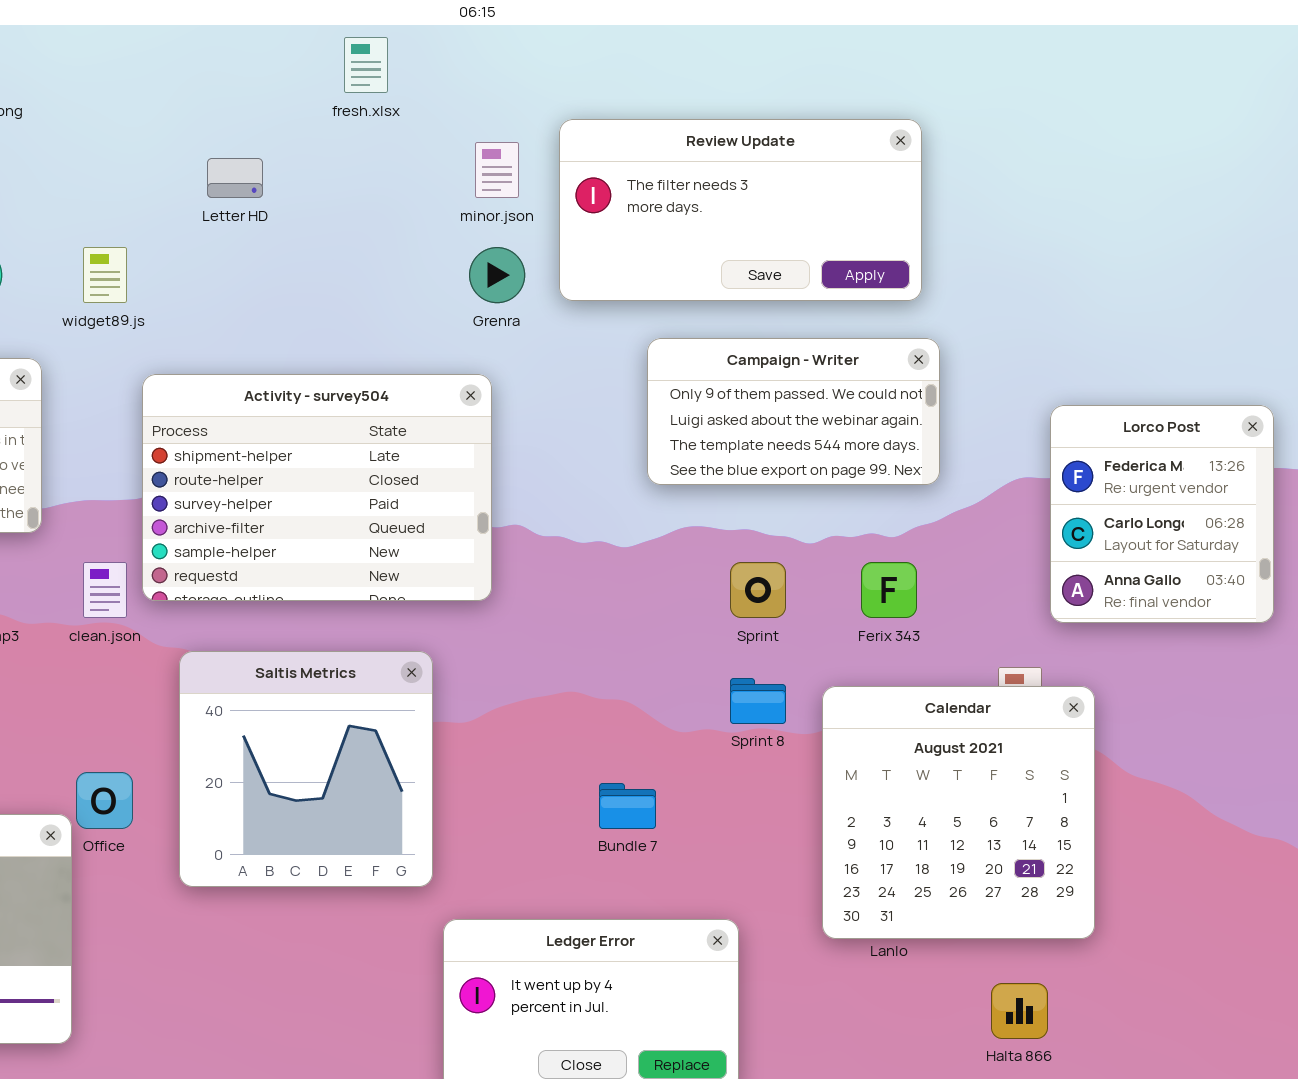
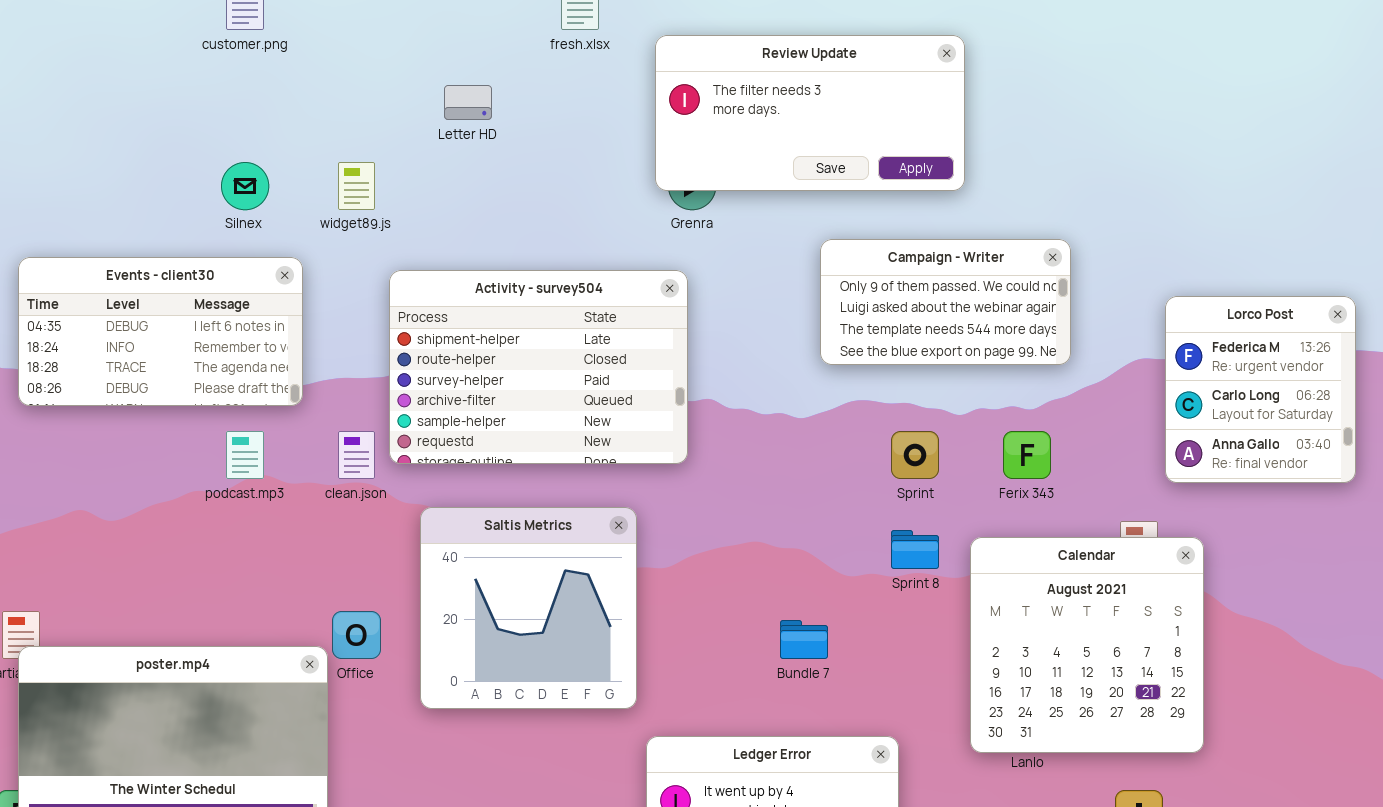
Review Update: [559,119,922,301] -> [655,35,965,191], moved

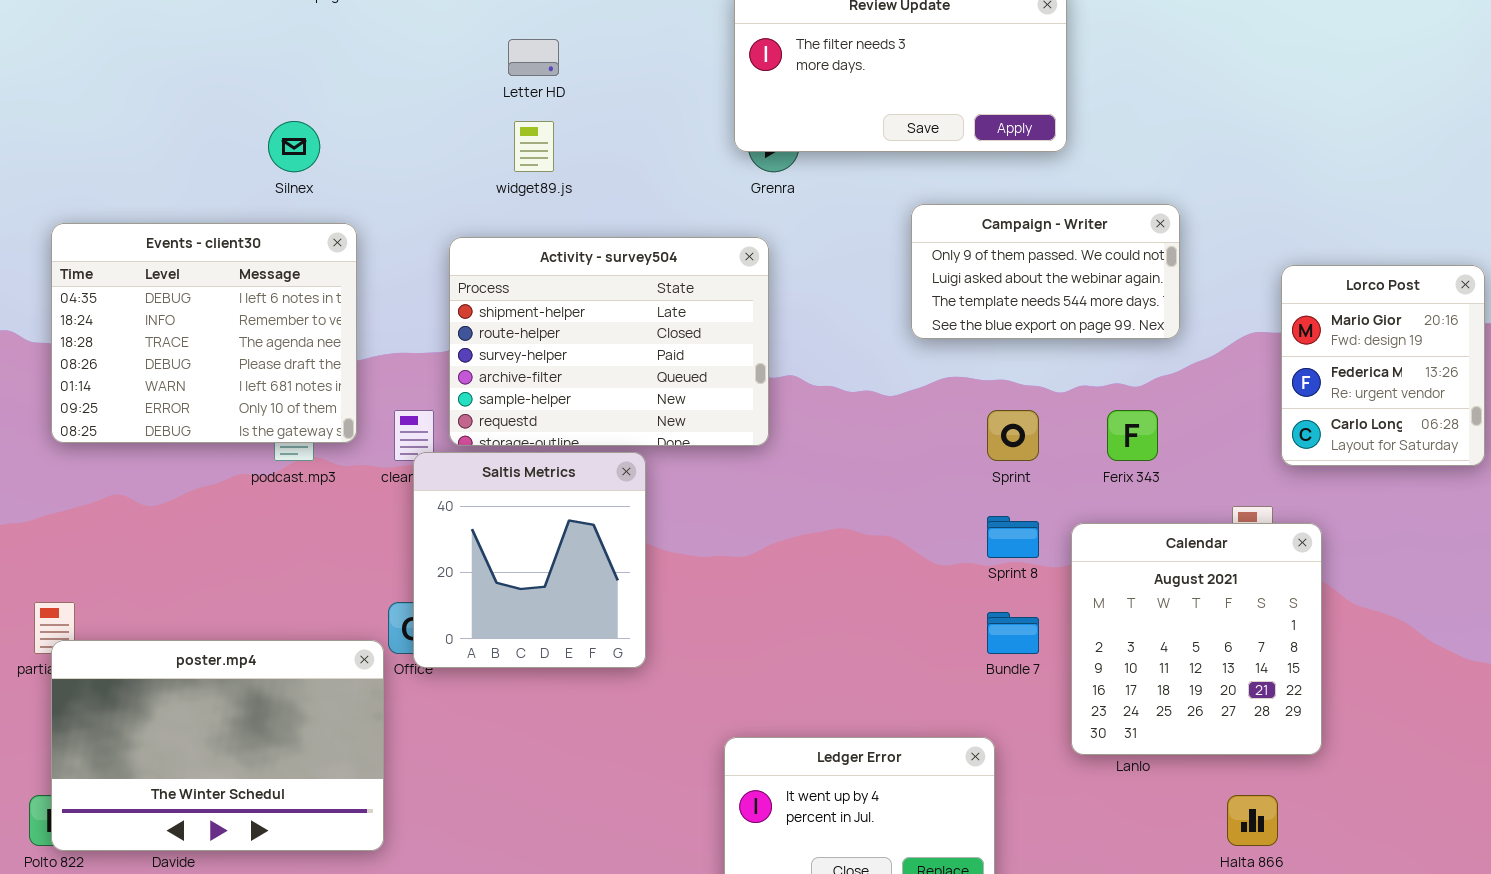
widget89.js: [338,162,375,210] -> [514,121,554,172], moved
Events - client30: [18,257,303,406] -> [51,223,357,443], resized
Lorco Post: [1165,296,1356,483] -> [1281,265,1485,466], scrolled up 1 row
Saltis Metrics: [420,507,637,709] -> [413,452,646,668], moved
Bundle 7: [780,620,828,659] -> [987,612,1039,654], moved

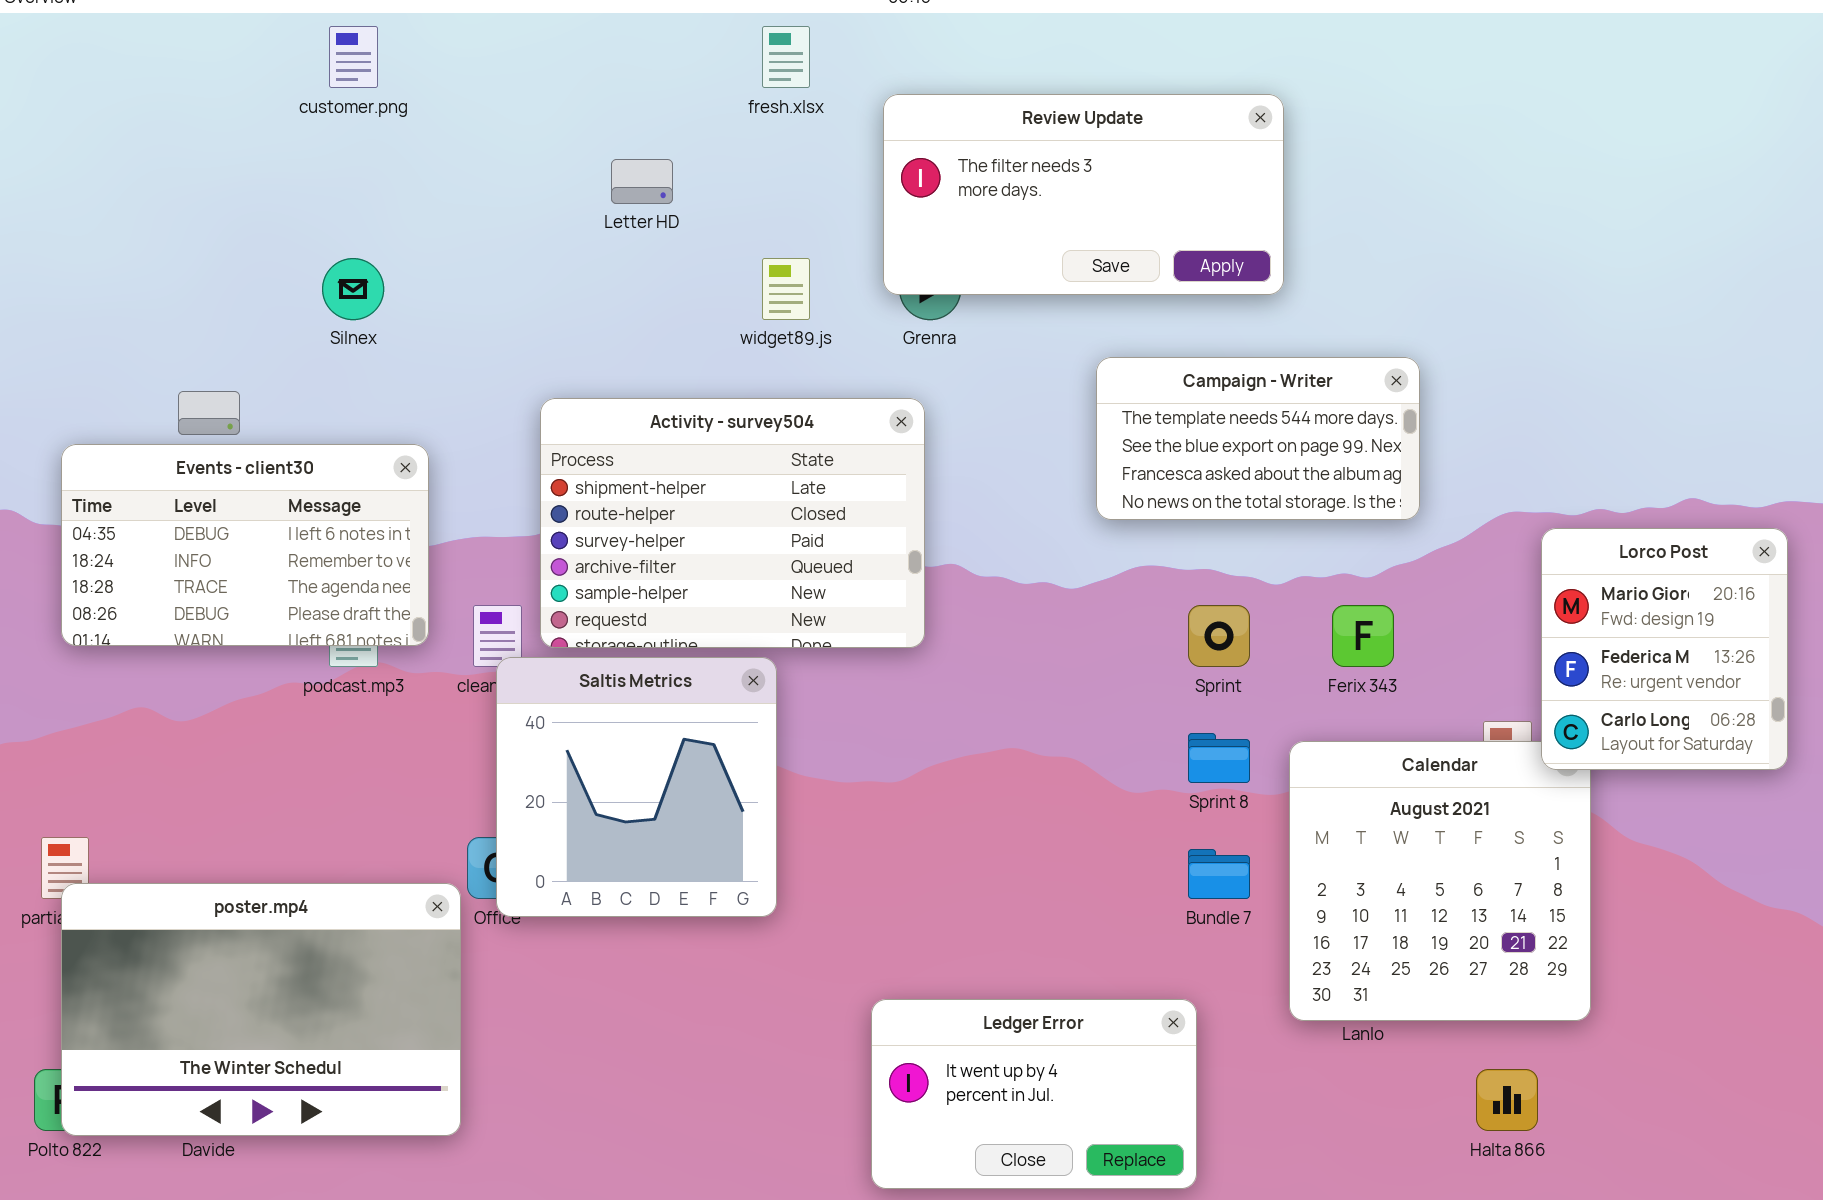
widget89.js: [514,121,554,172] -> [762,258,810,320], moved
Campaign - Writer: [911,204,1180,339] -> [1096,357,1420,520], scrolled down 2 rows
Events - client30: [51,223,357,443] -> [61,444,429,646], resized
Lorco Post: [1281,265,1485,466] -> [1541,528,1788,770], moved

